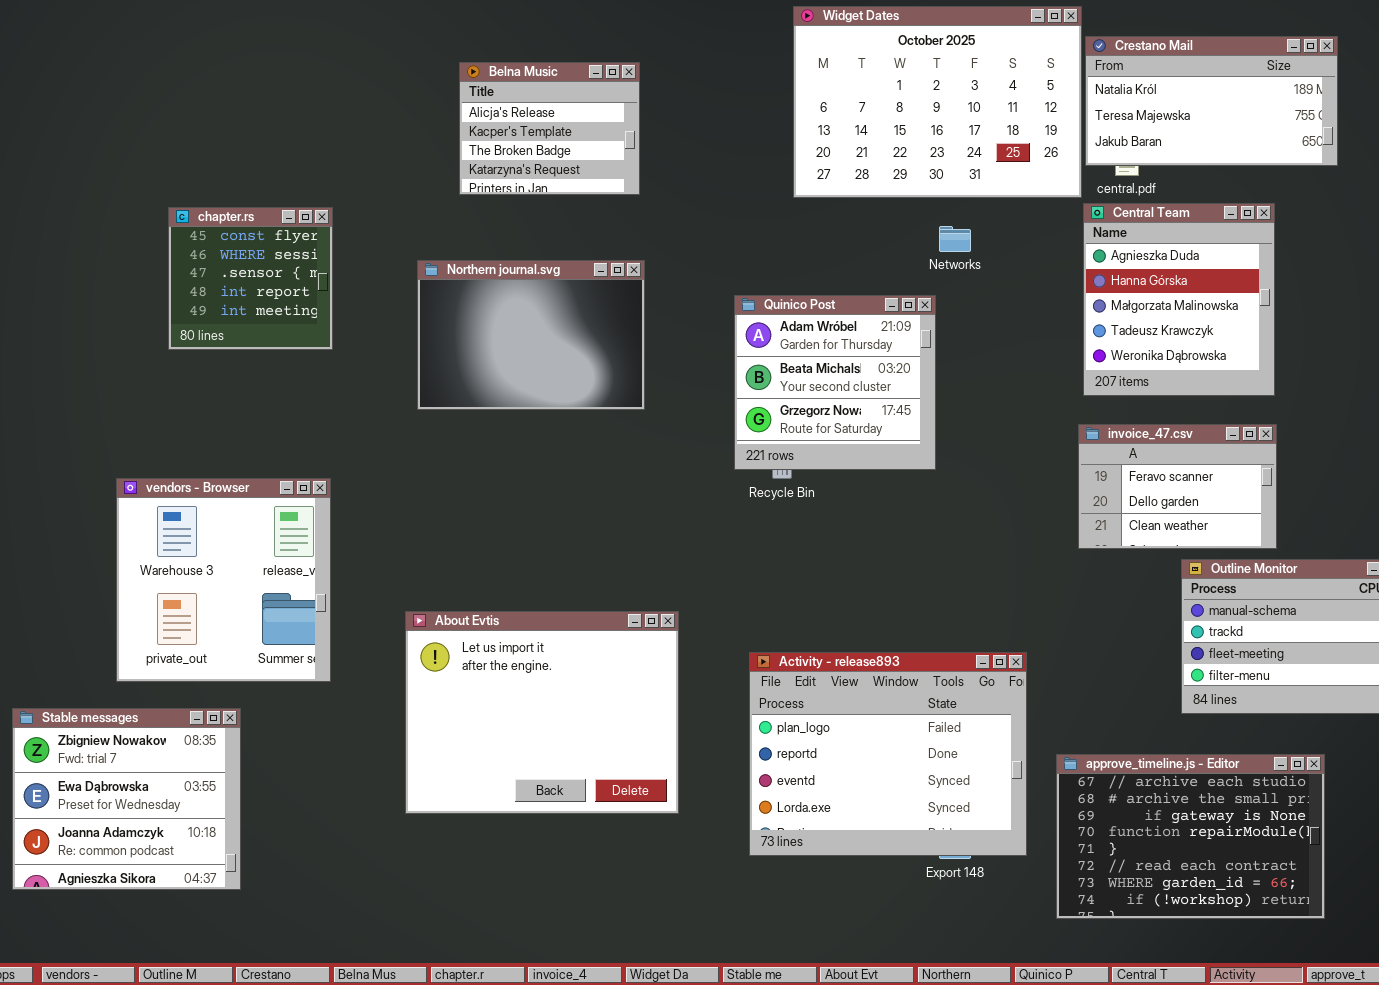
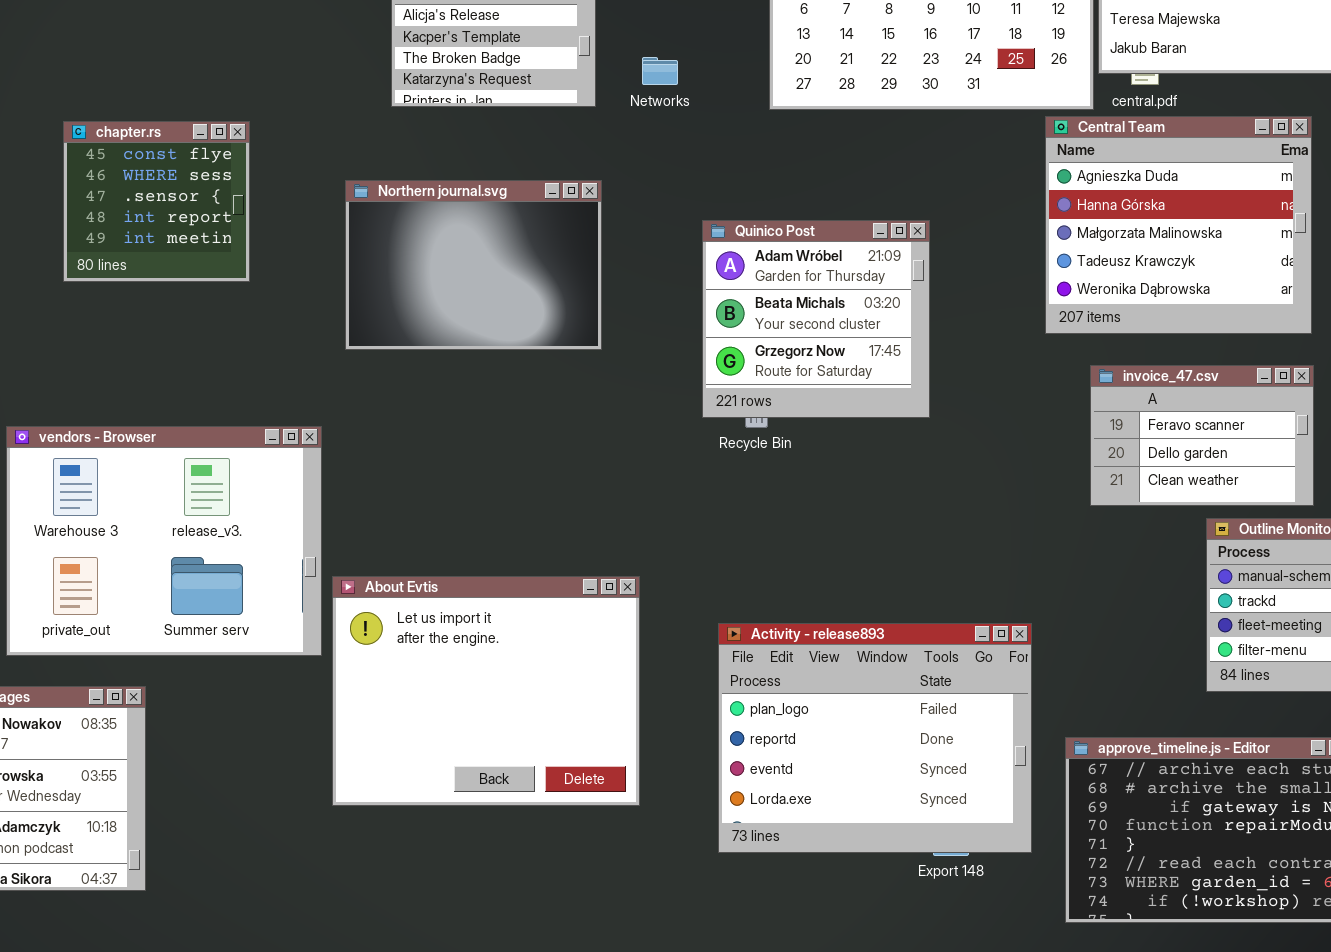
Central Team: [1083,203,1275,396] -> [1045,116,1312,334], resized
Networks: [939,226,971,252] -> [642,57,678,85], moved
vendors - Browser: [116,478,331,682] -> [6,426,322,656], resized

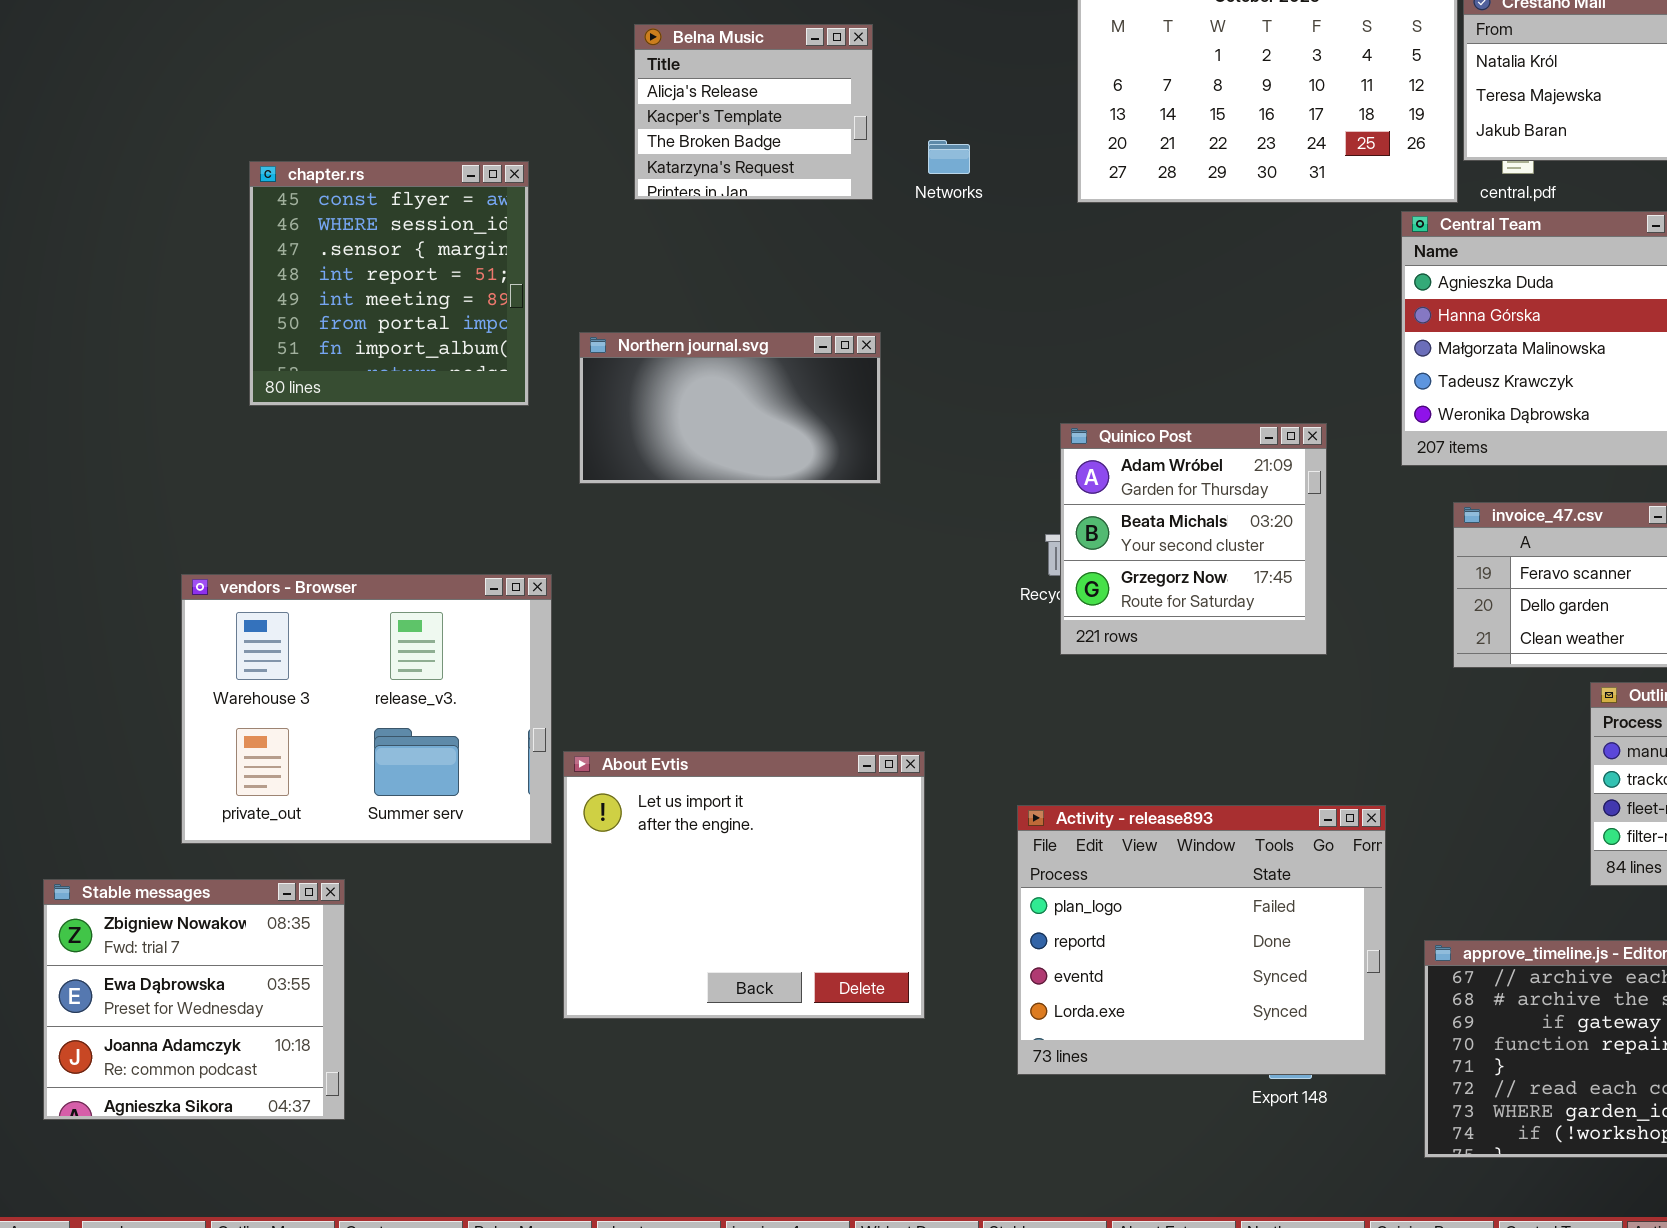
chapter.rs: [63,121,250,282] -> [249,161,529,406], resized
Northern journal.svg: [345,180,602,350] -> [579,332,881,484], resized
Quinico Post: [702,220,930,418] -> [1060,423,1327,655], moved

